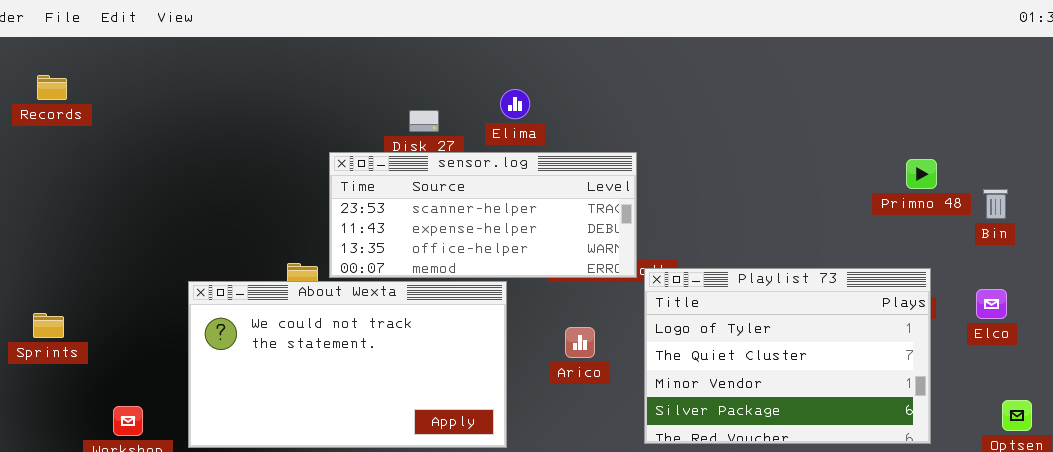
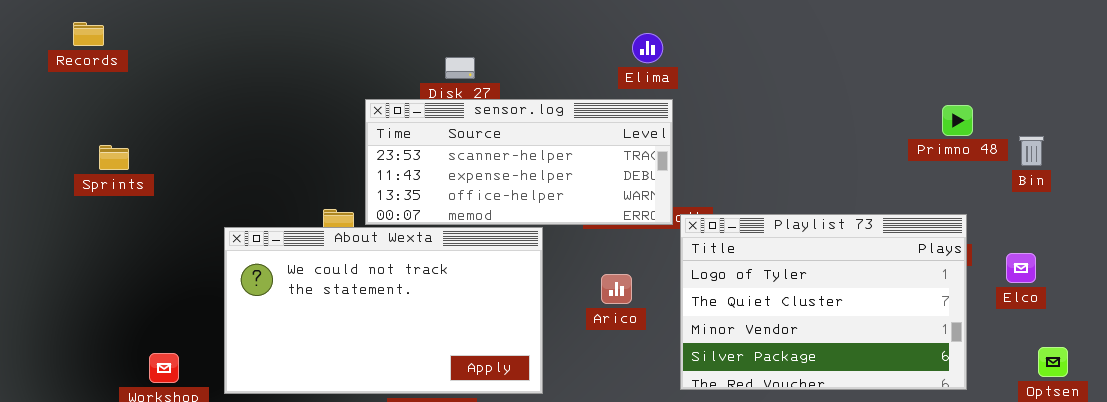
Elima: [500,89,530,119] -> [632,33,663,63], moved
Elco: [976,289,1007,319] -> [1006,253,1036,283], moved
Sprints: [33,313,64,338] -> [99,145,129,170], moved

